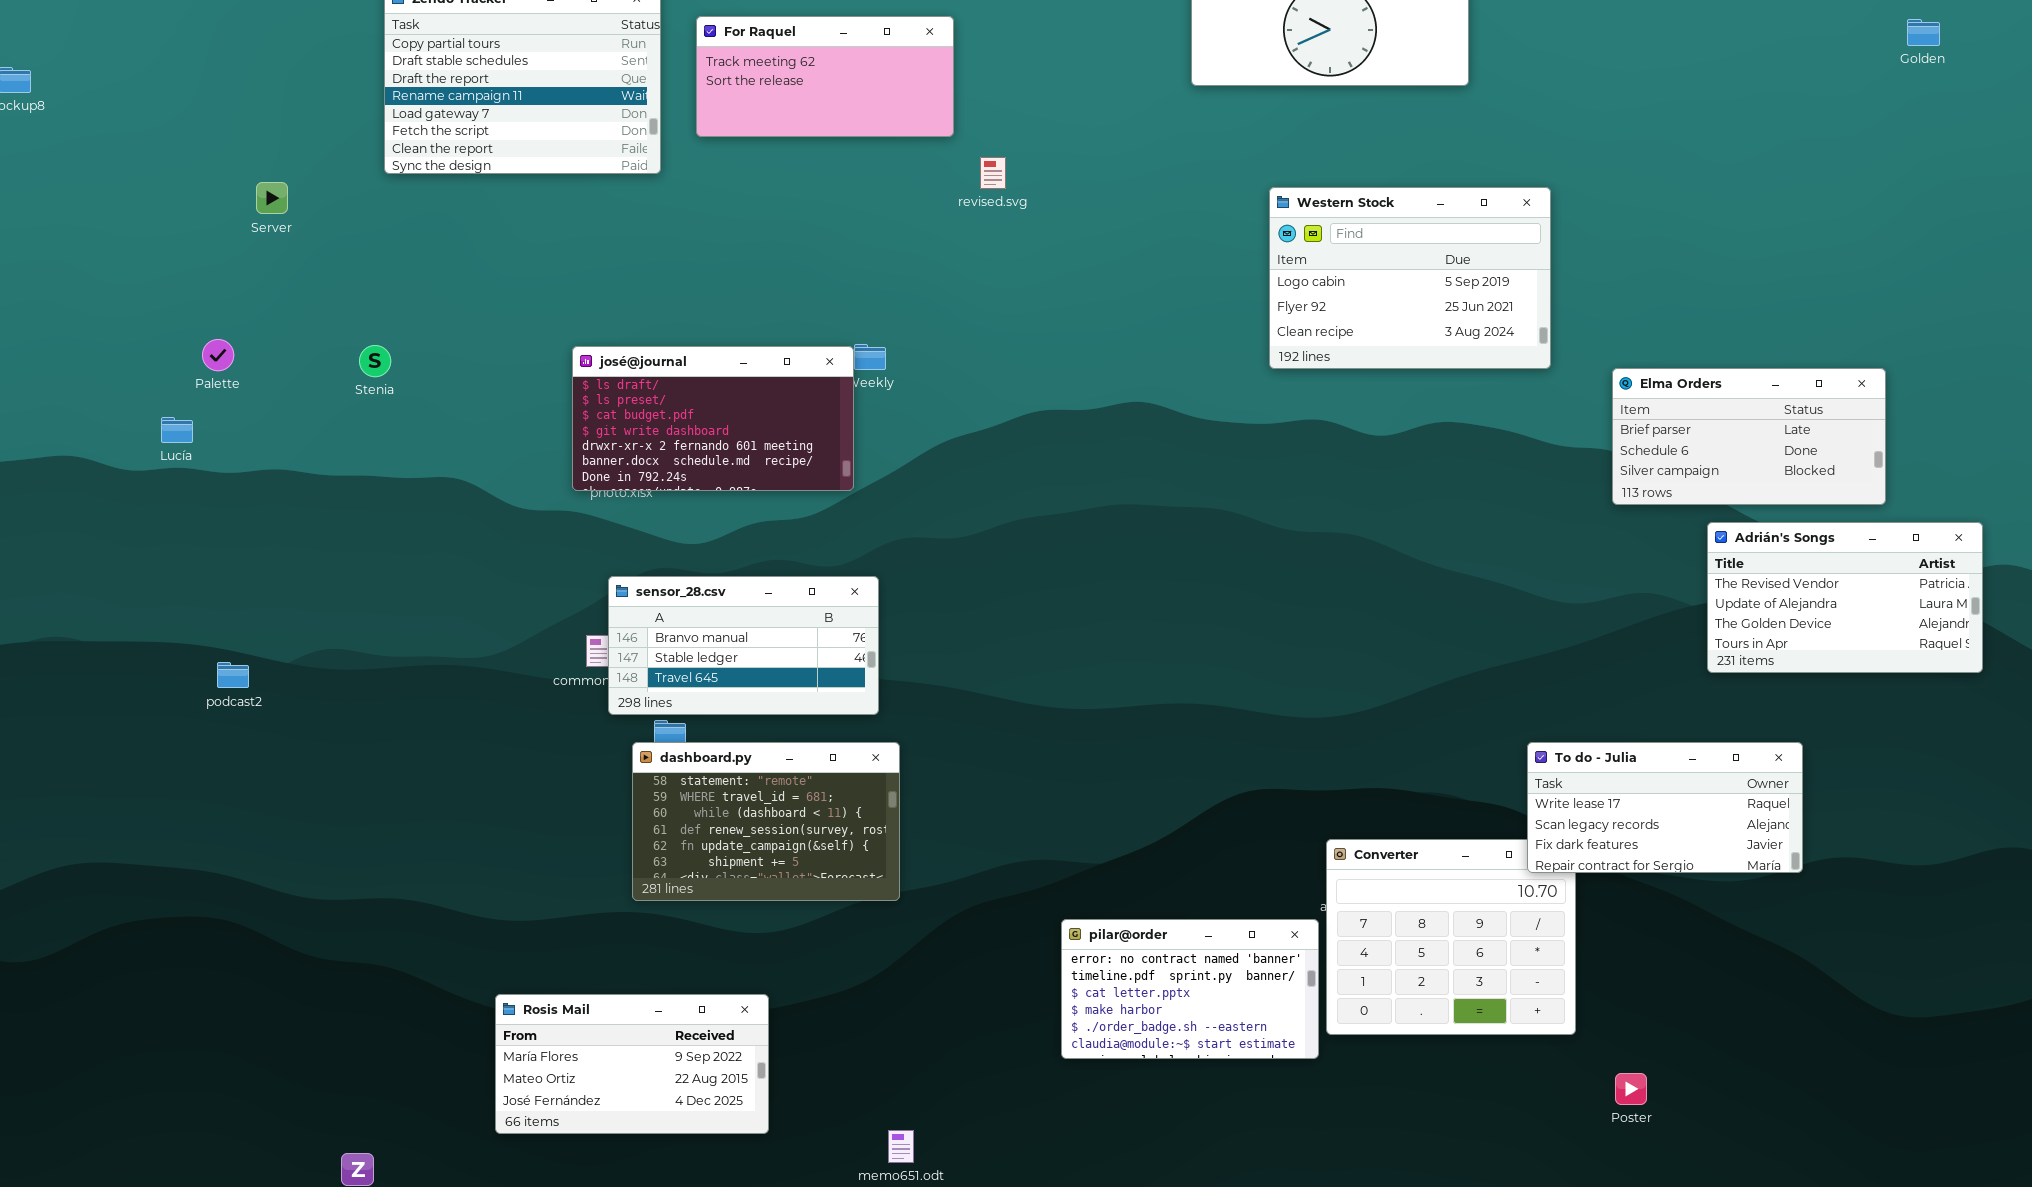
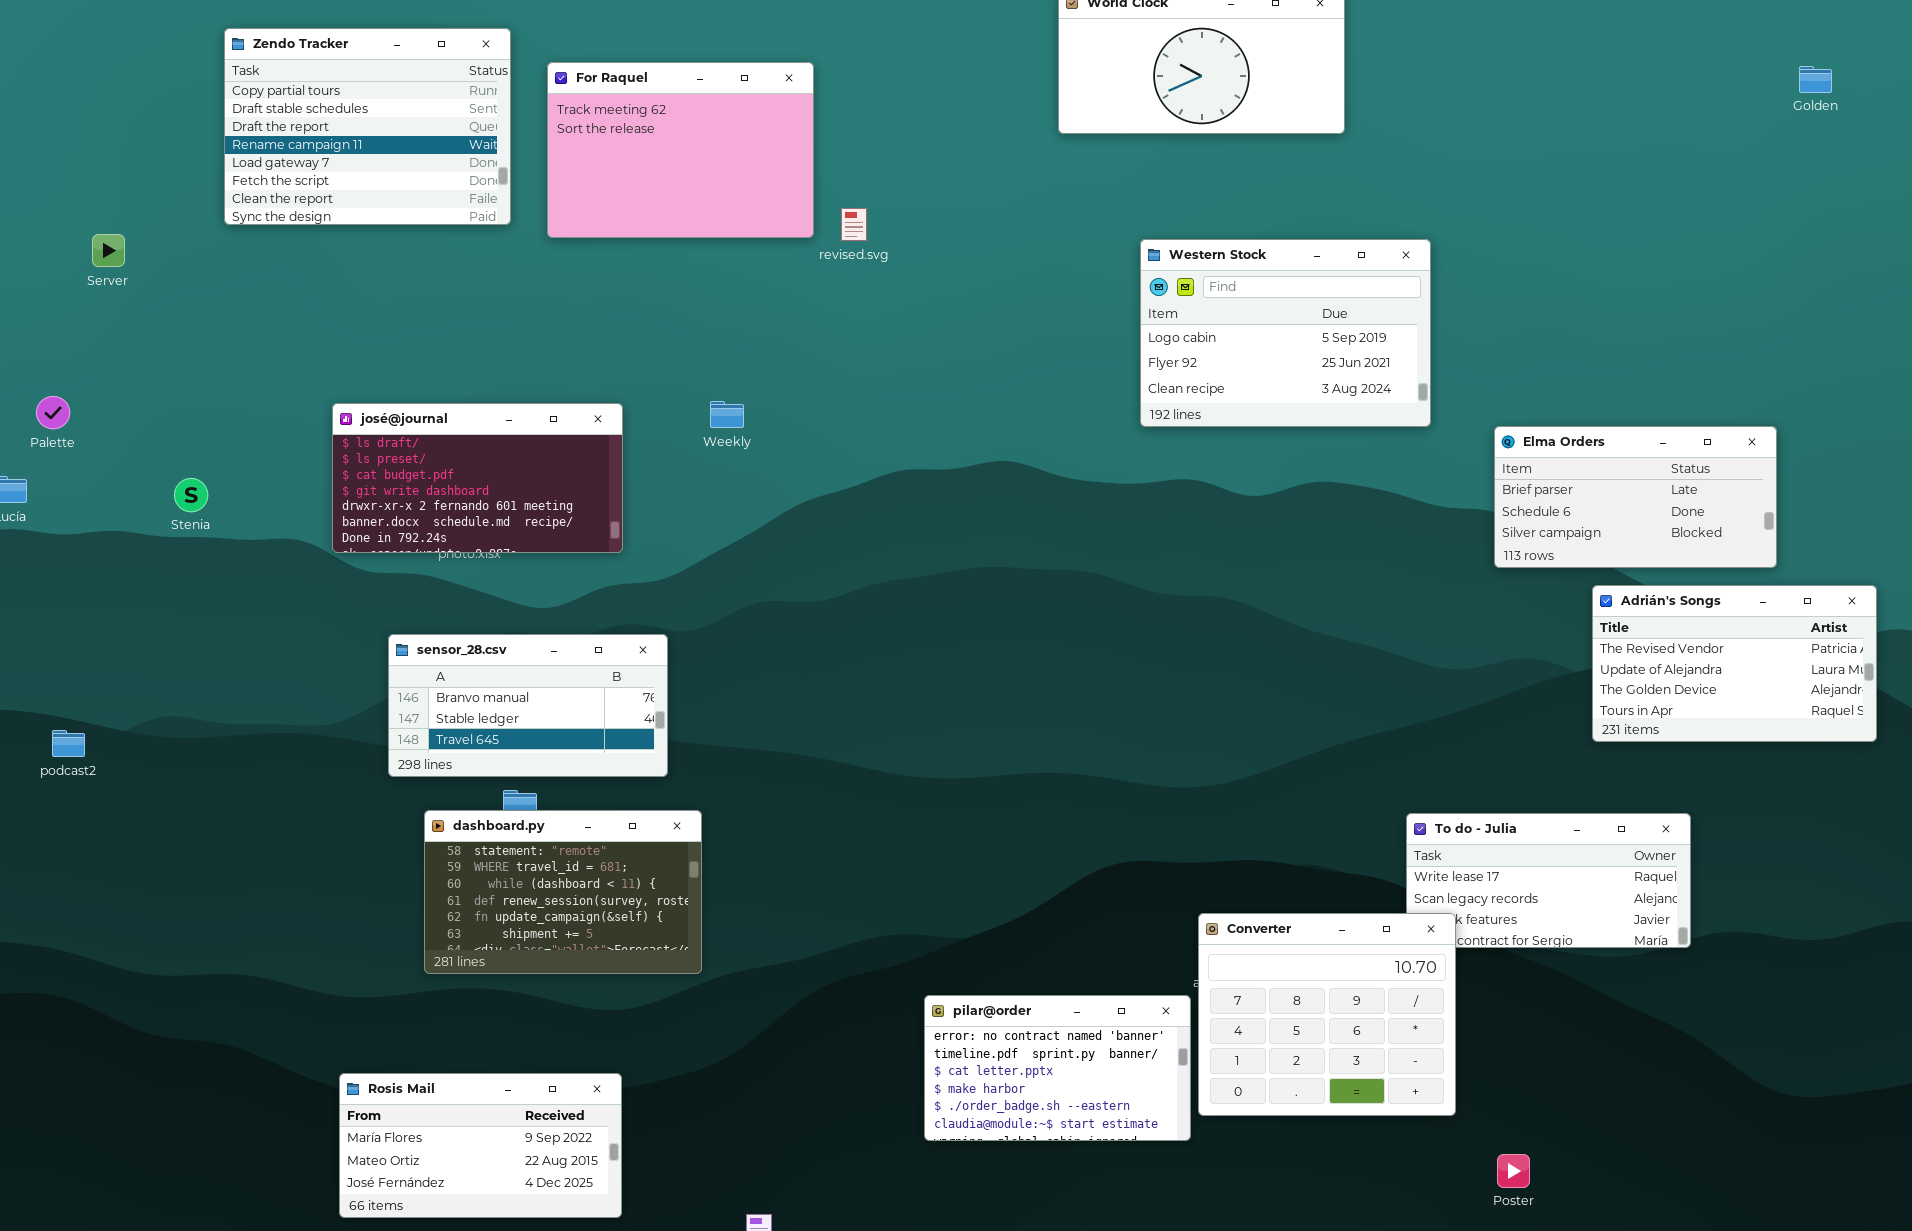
For Raquel: [696,16,954,137] -> [547,62,814,238], resized
Stenia: [359,345,391,377] -> [174,478,208,512], moved
josé@journal: [572,346,854,491] -> [332,403,623,553], moved
sensor_28.csv: [608,576,879,715] -> [388,634,668,777], moved
dashboard.py: [632,742,900,901] -> [424,810,702,974], moved
Converter: [1326,839,1576,1035] -> [1198,913,1456,1116], raised

